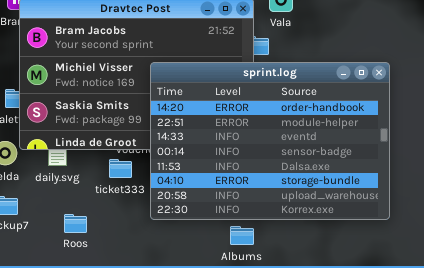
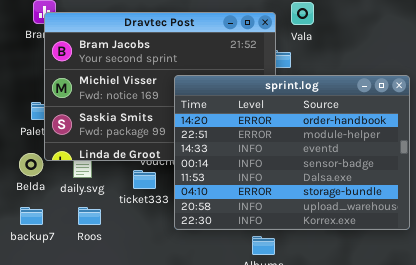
Roos: [64,214,87,233] -> [78,207,101,225], moved

